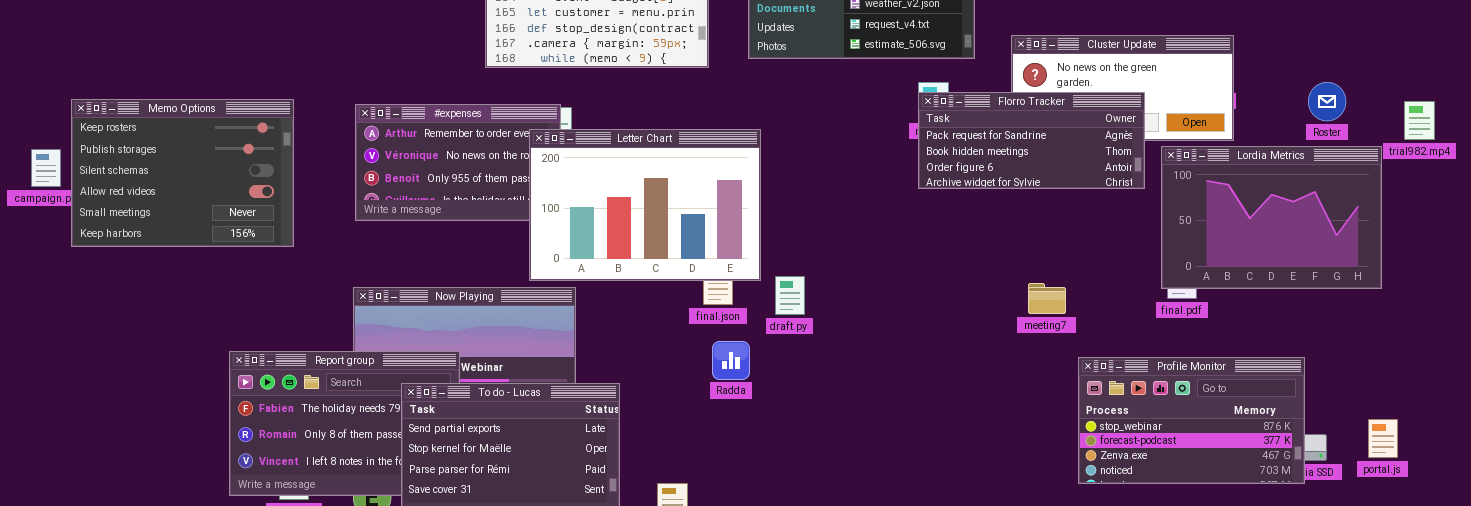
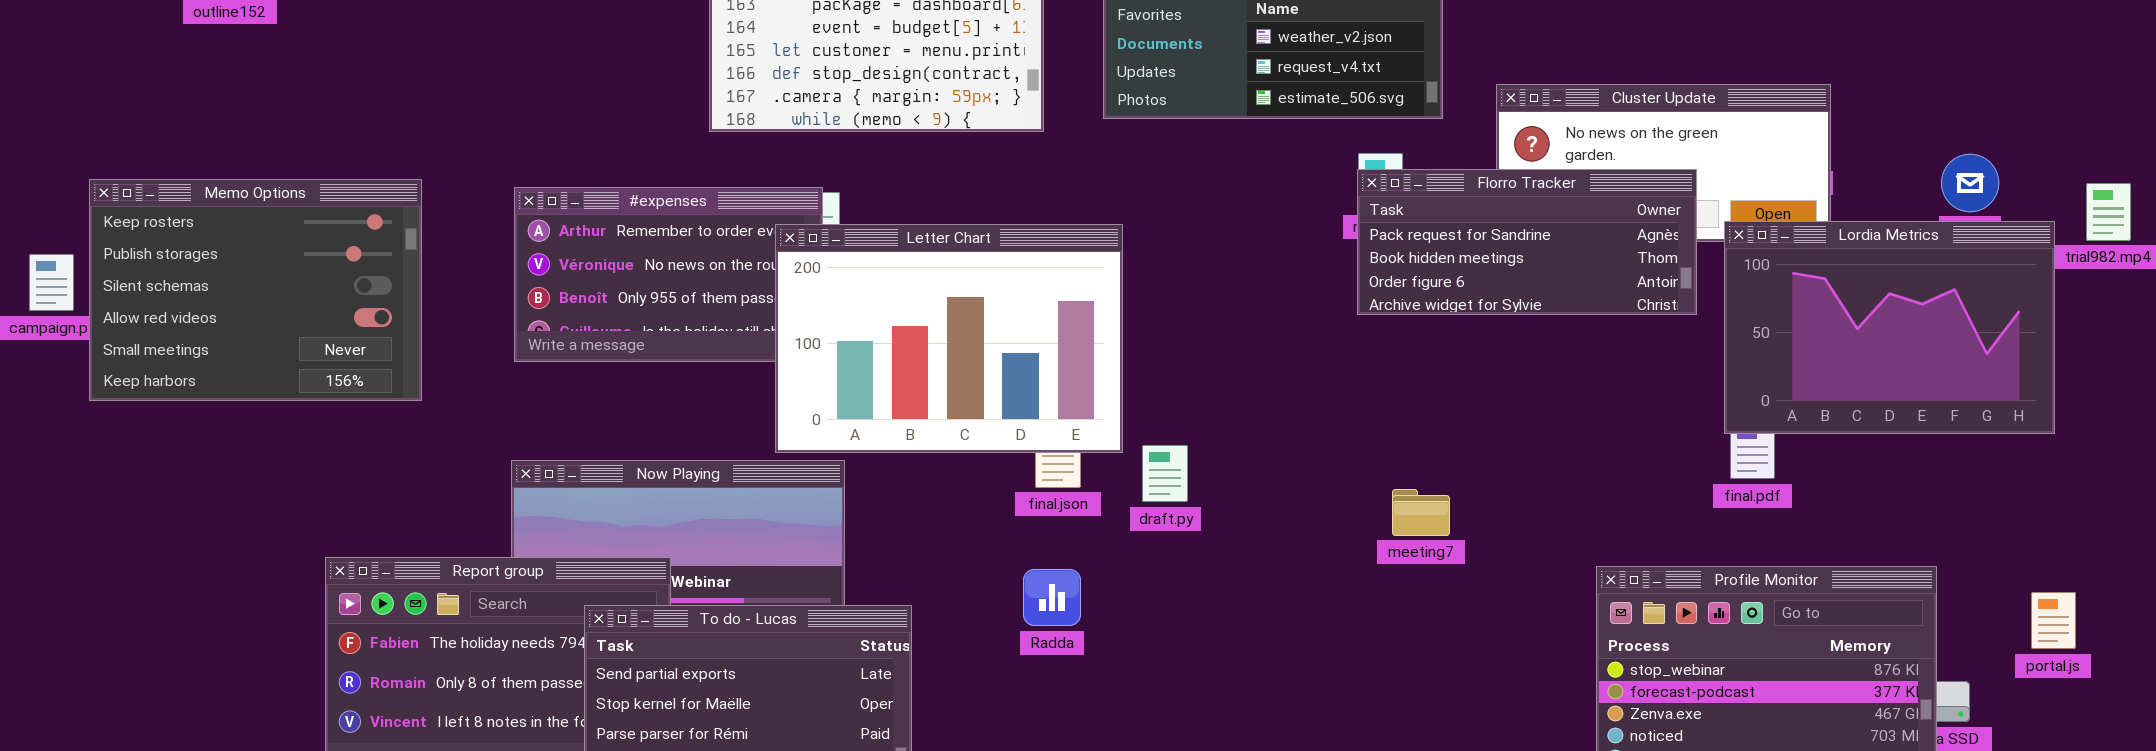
Lordia Metrics: [1161,146,1382,289] -> [1724,221,2055,434], moved
meeting7: [1028,283,1066,314] -> [1392,489,1450,536], moved
Radda: [712,341,750,380] -> [1023,569,1081,626], moved
portal.js: [1368,419,1398,458] -> [2031,592,2076,649], moved

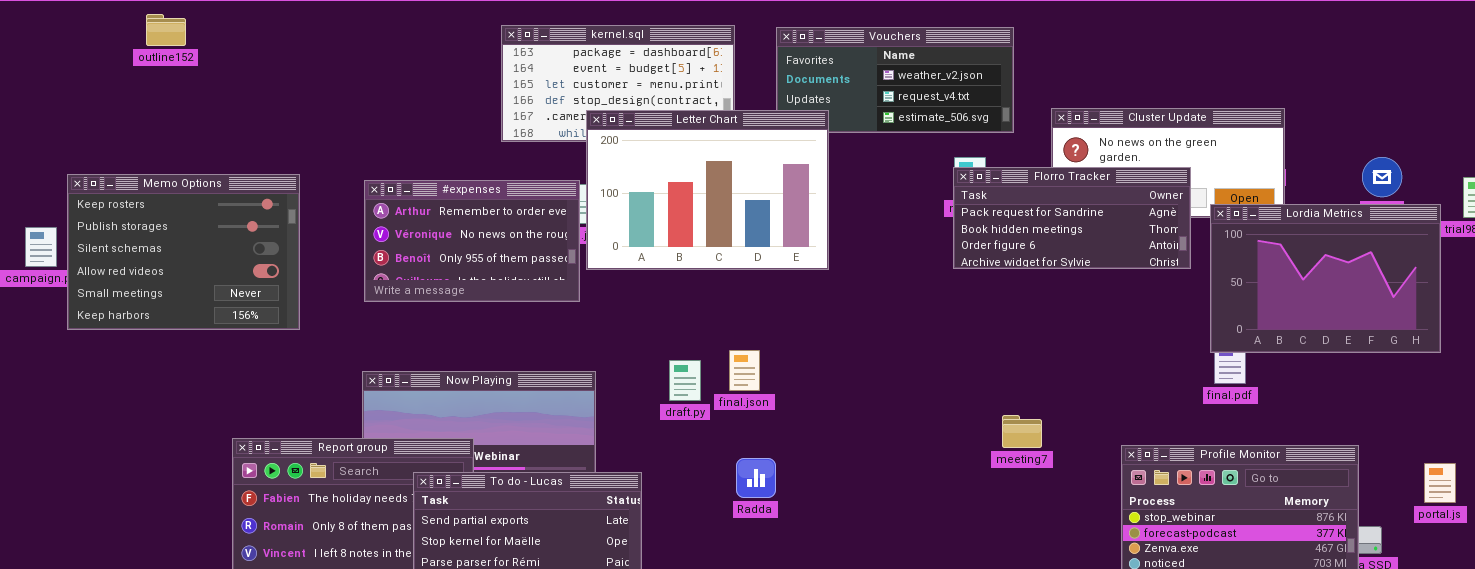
Letter Chart: [775,224,1123,453] -> [586,110,829,270], moved
draft.py: [1142,445,1188,502] -> [669,360,701,401], moved
meeting7: [1392,489,1450,536] -> [1002,415,1042,448], moved
Radda: [1023,569,1081,626] -> [736,458,776,498], moved

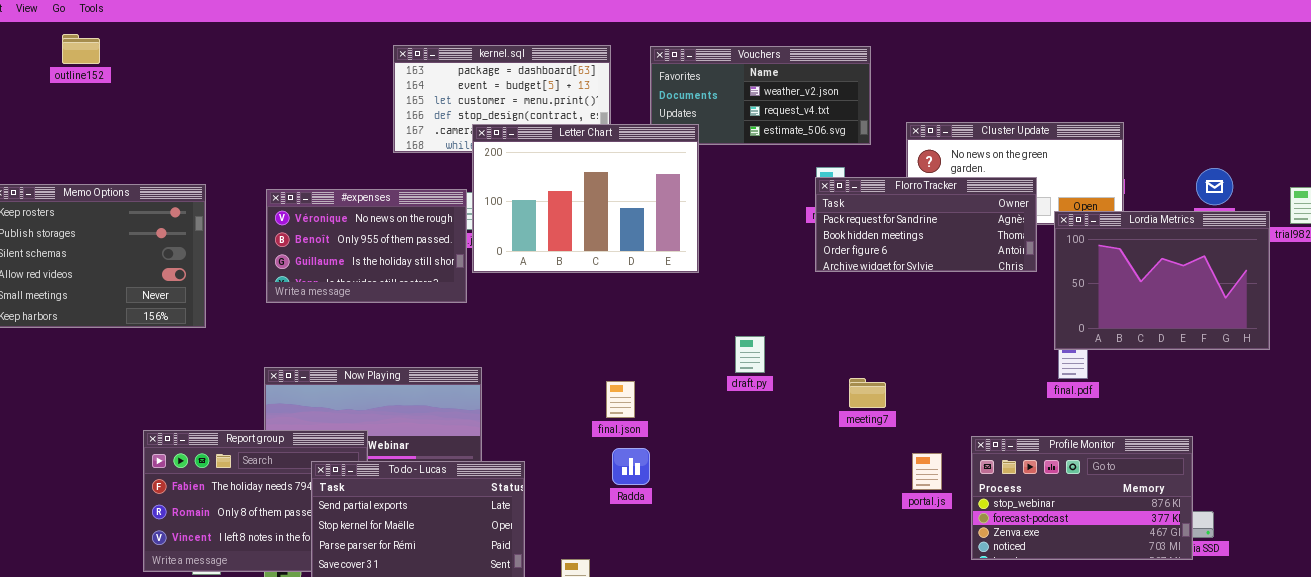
#expenses: [364,180,580,302] -> [266,189,467,303], scrolled down 1 row
final.json: [729,350,760,391] -> [606,381,635,418], moved
draft.py: [669,360,701,401] -> [735,336,765,373], moved
meeting7: [1002,415,1042,448] -> [849,378,886,408], moved
portal.js: [1424,463,1456,503] -> [912,453,942,490], moved

